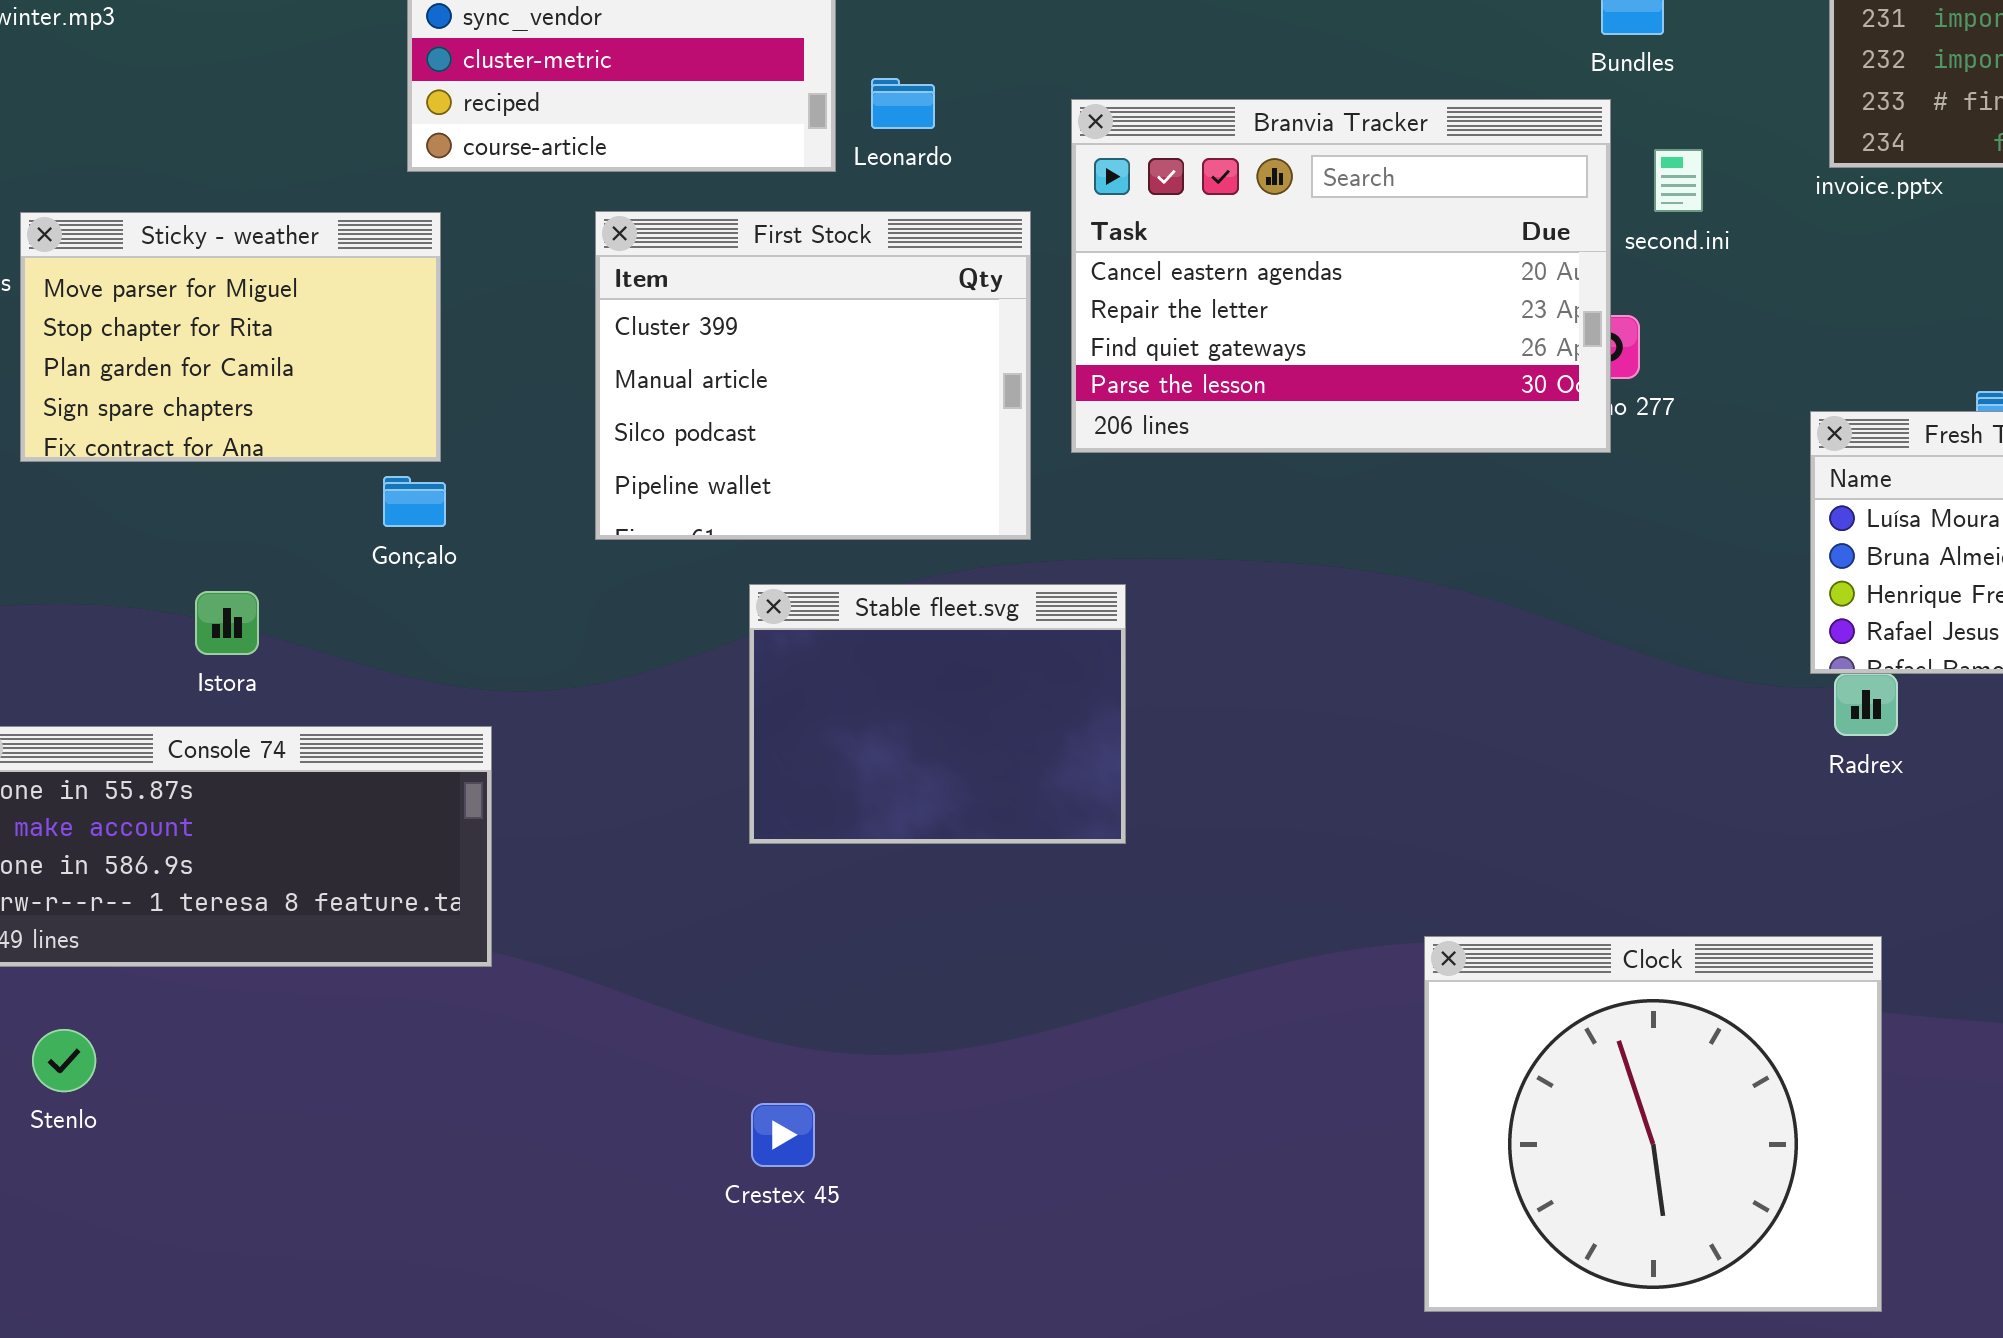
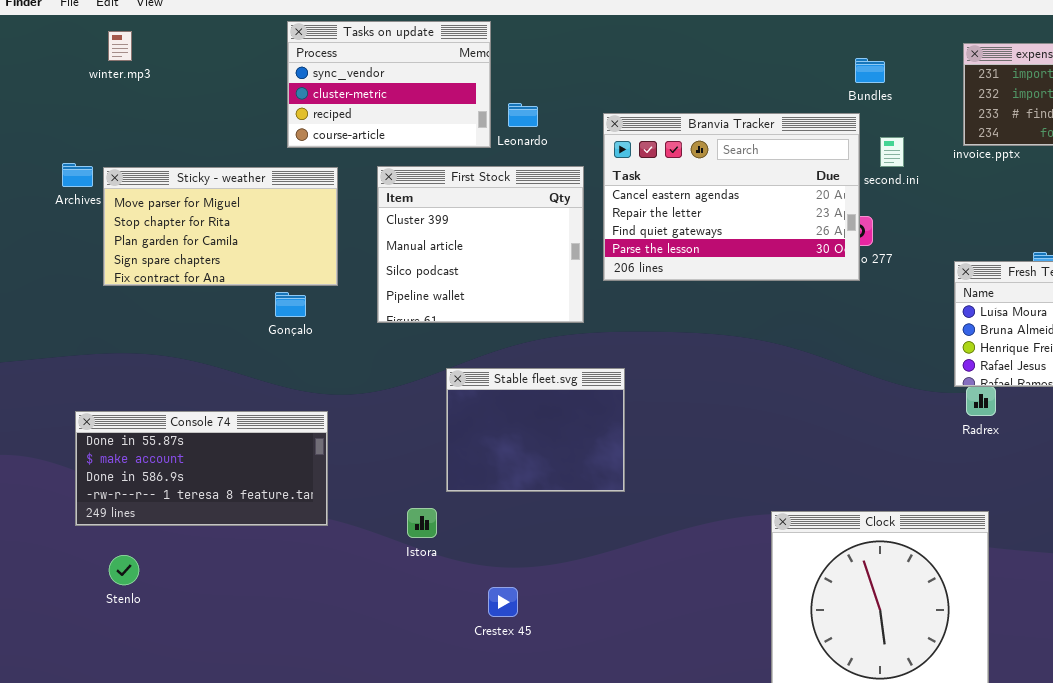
Sticky - weather: [20,212,441,462] -> [103,167,338,286], resized
Stable fleet.svg: [749,584,1126,844] -> [446,368,625,492], moved
Istora: [195,591,259,655] -> [407,508,437,538], moved
Crestex 45: [751,1103,815,1167] -> [488,587,518,617], moved

